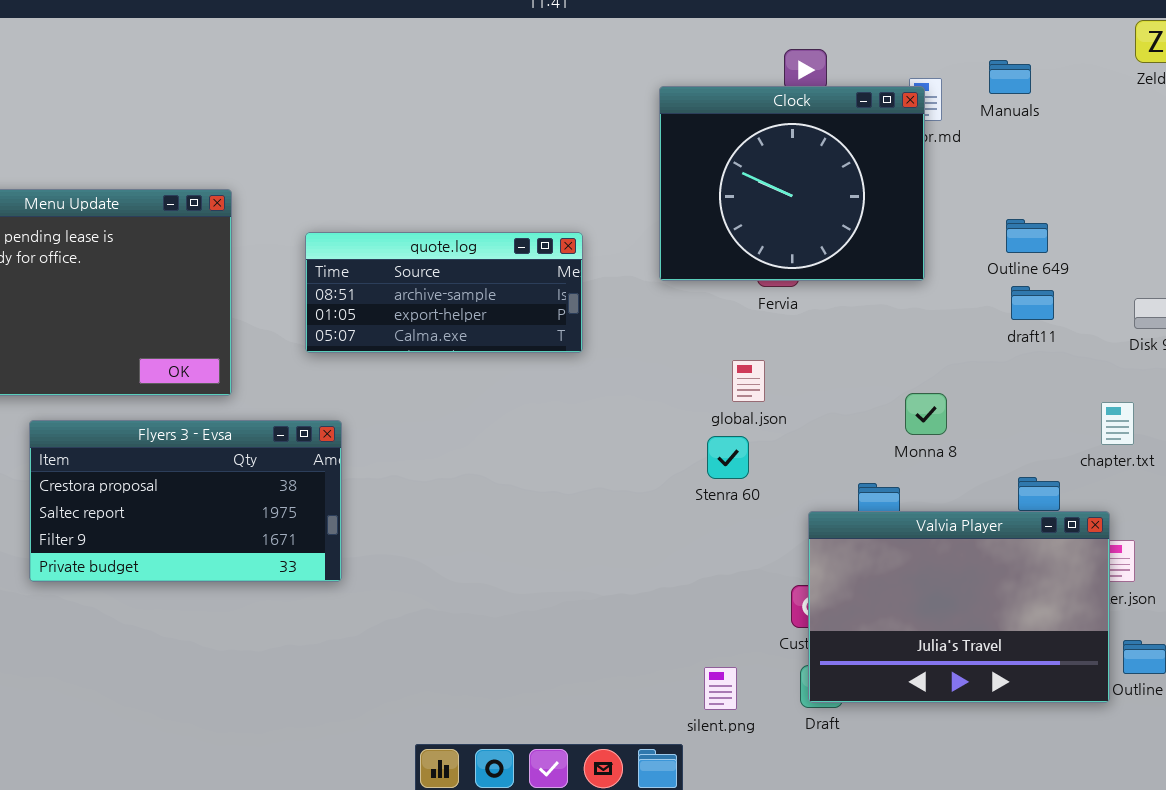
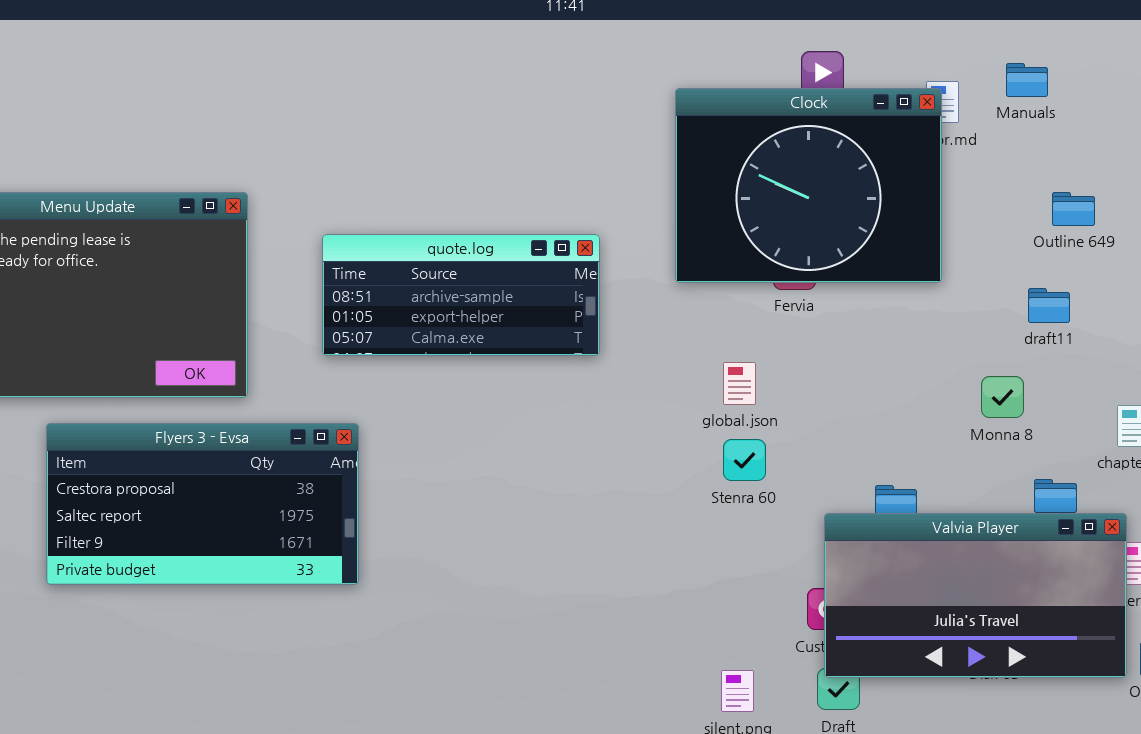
Outline 649: [1006,219,1048,253] -> [1052,192,1095,226], moved
global.json: [732,360,765,402] -> [723,362,756,405], moved
Monna 8: [905,393,947,435] -> [981,376,1024,418], moved
Valvia Player: [808,511,1110,703] -> [824,513,1127,678], resized

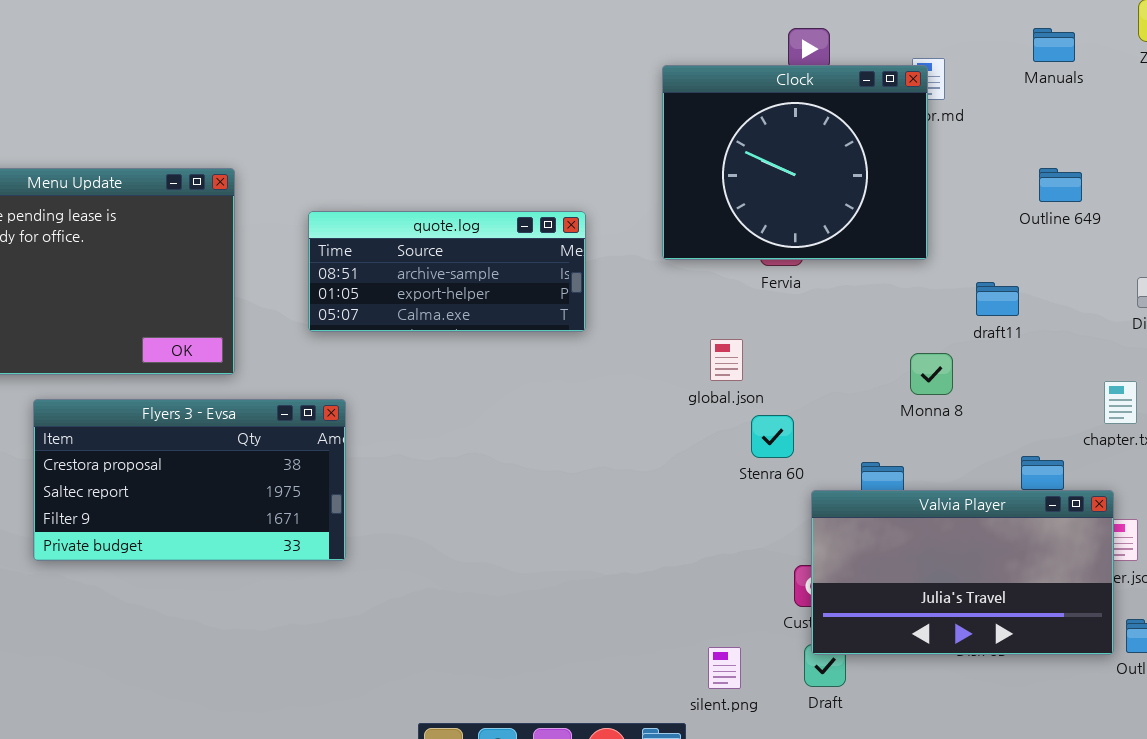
Manuals: [1006,63,1048,97] -> [1033,28,1075,62], moved
draft11: [1028,288,1070,323] -> [976,282,1019,316], moved
Monna 8: [981,376,1024,418] -> [910,353,953,395], moved
Stenra 60: [723,439,766,481] -> [751,415,794,458], moved

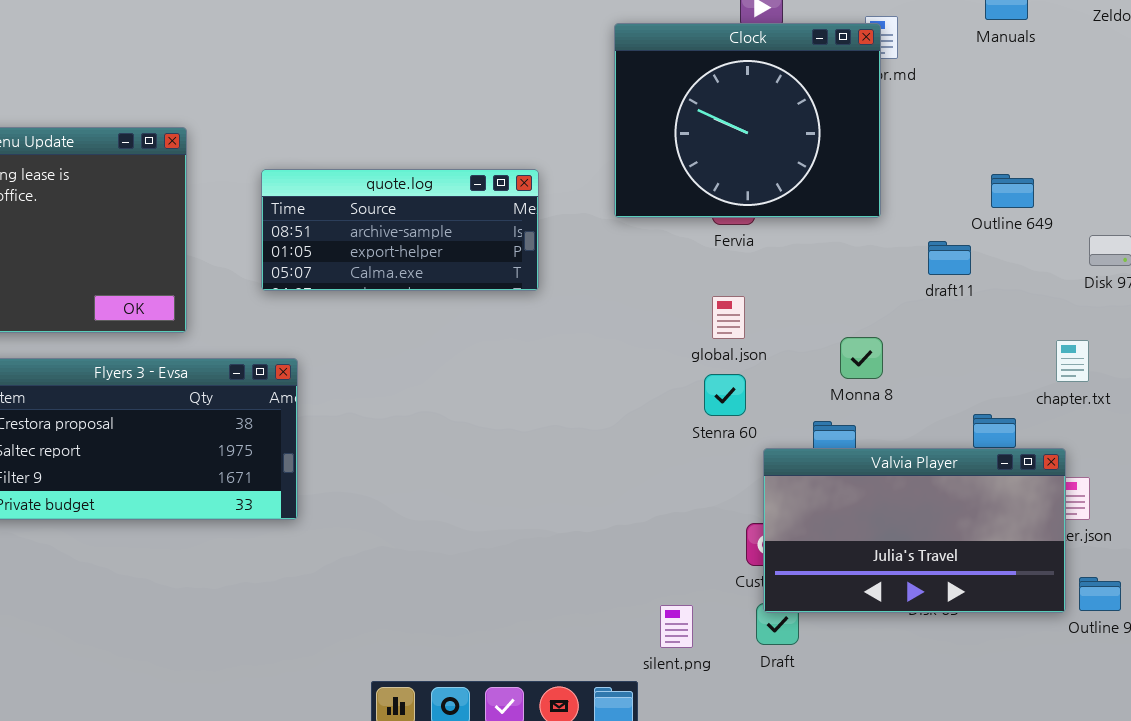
Outline 649: [1039,168,1082,202] -> [991,174,1034,208], moved
global.json: [710,339,743,381] -> [712,296,745,339], moved
Monna 8: [910,353,953,395] -> [840,337,883,379], moved

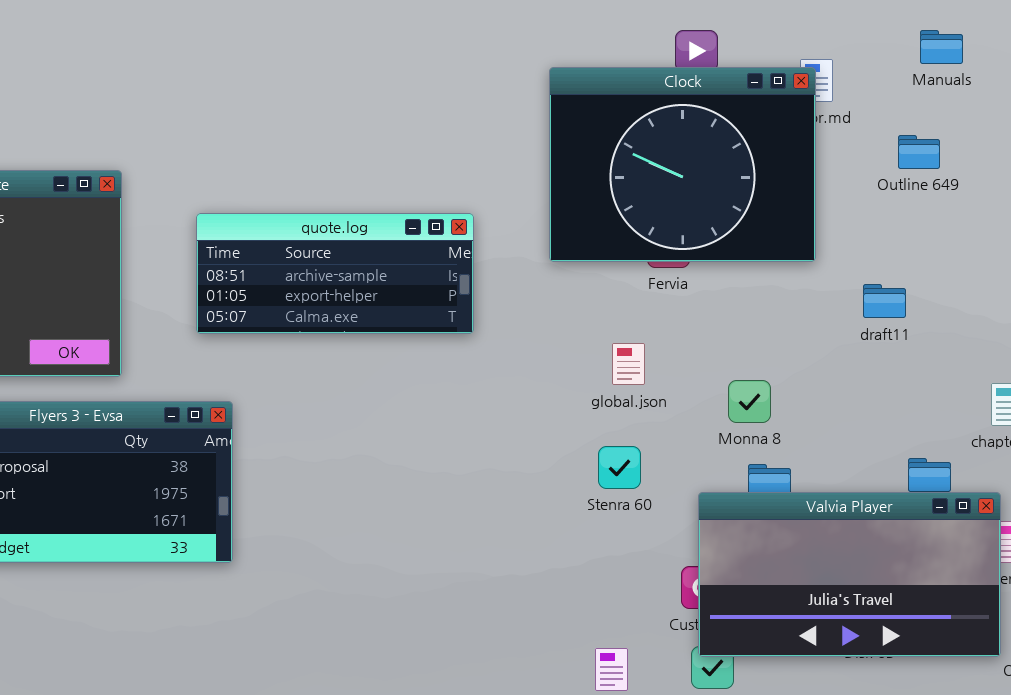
Outline 649: [991,174,1034,208] -> [898,135,940,169], moved
global.json: [712,296,745,339] -> [612,343,645,385], moved
Monna 8: [840,337,883,379] -> [728,380,771,423], moved
Stenra 60: [704,374,746,416] -> [598,446,641,489], moved

